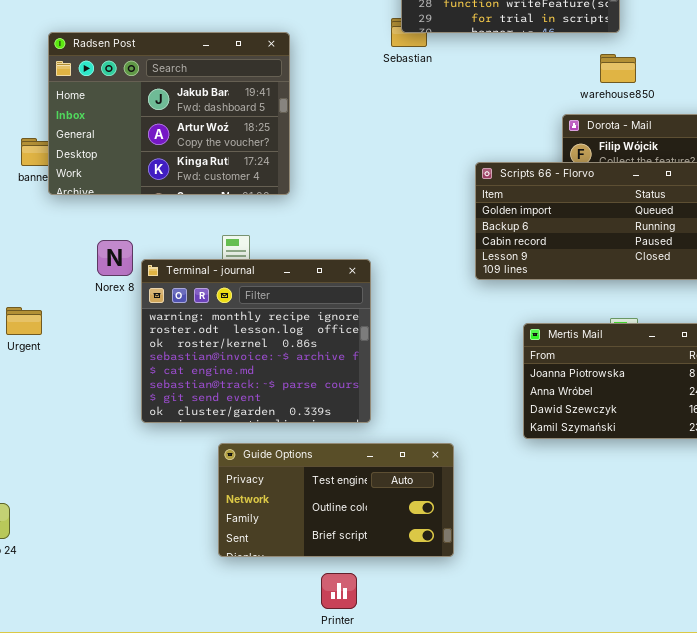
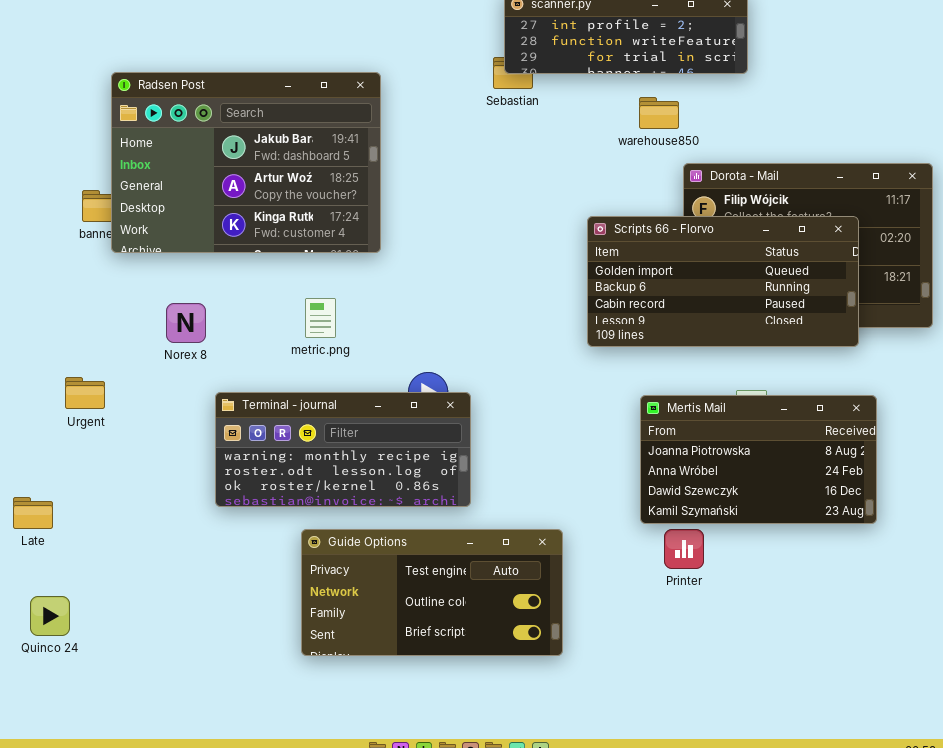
warehouse850: [600,54,636,83] -> [639,97,679,129], moved
Terminal - journal: [141,259,371,423] -> [215,392,471,507], resized
Printer: [321,573,357,609] -> [664,529,704,569], moved

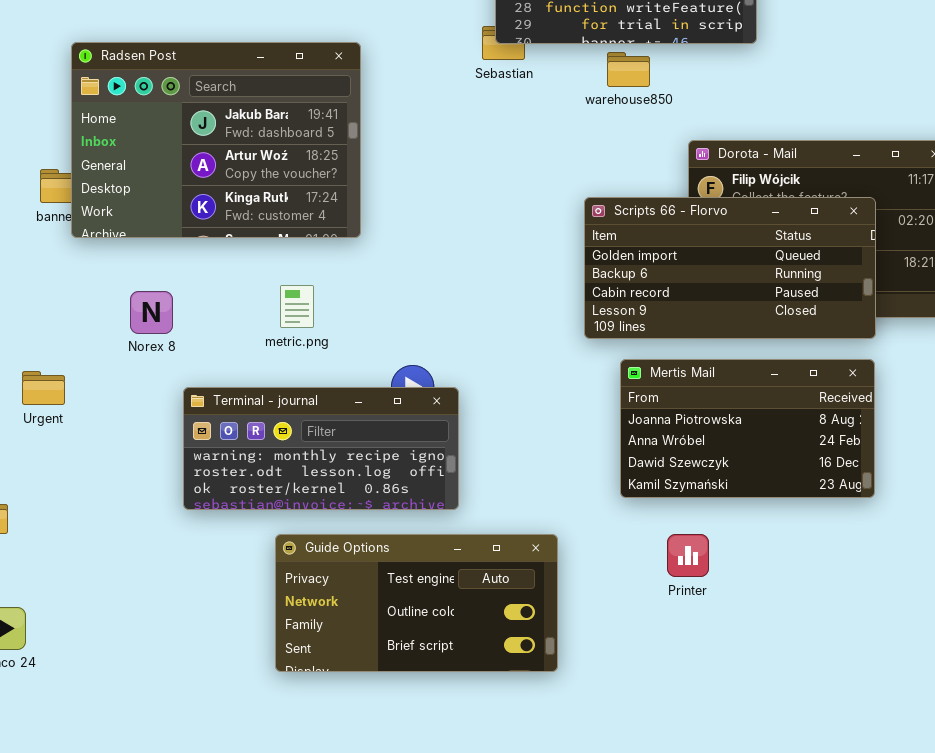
warehouse850: [639,97,679,129] -> [607,52,650,87], moved
Mertis Mail: [640,395,877,524] -> [620,359,875,498], moved

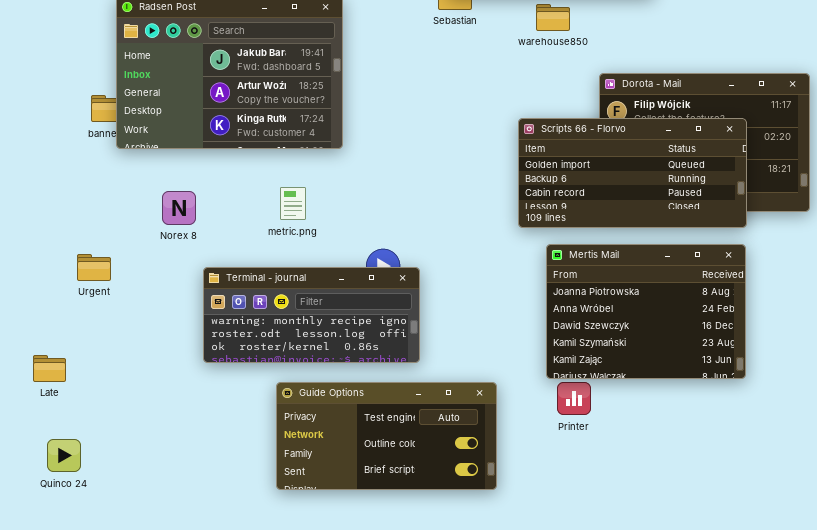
Mertis Mail: [620,359,875,498] -> [546,244,746,379], resized
Printer: [667,534,709,577] -> [557,382,591,415], moved

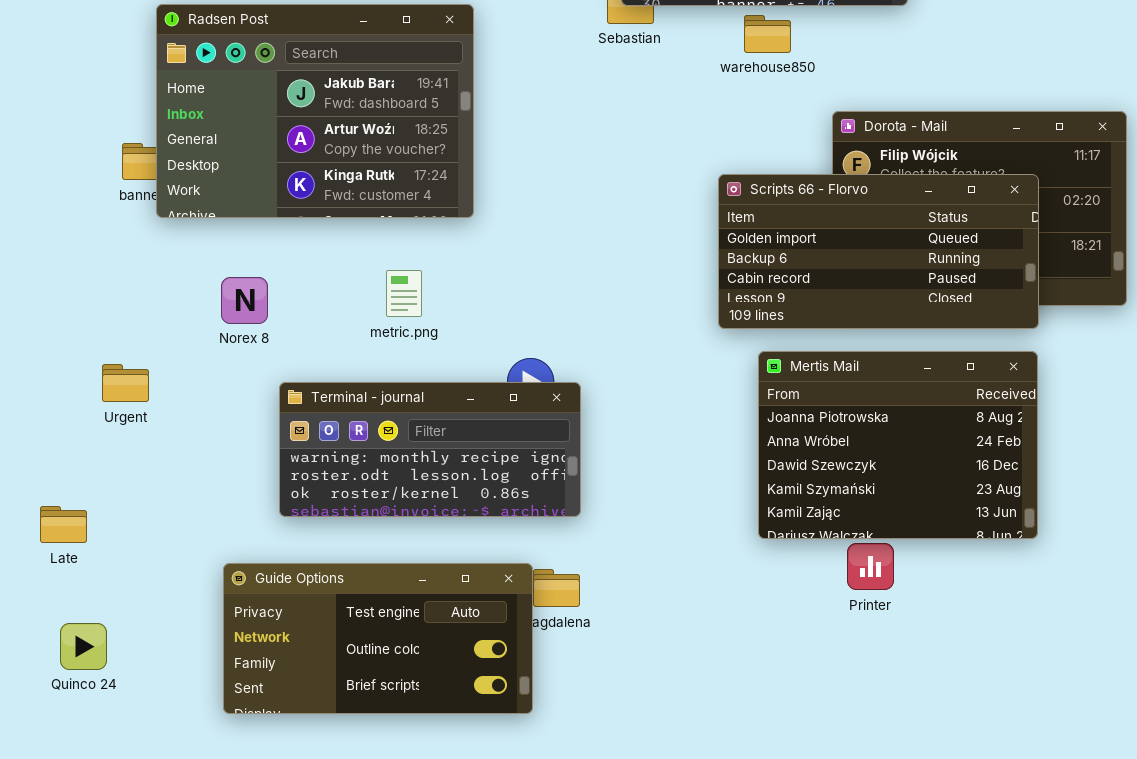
Guide Options: [276,382,497,490] -> [223,563,533,714], moved
Printer: [557,382,591,415] -> [847,543,894,590], moved

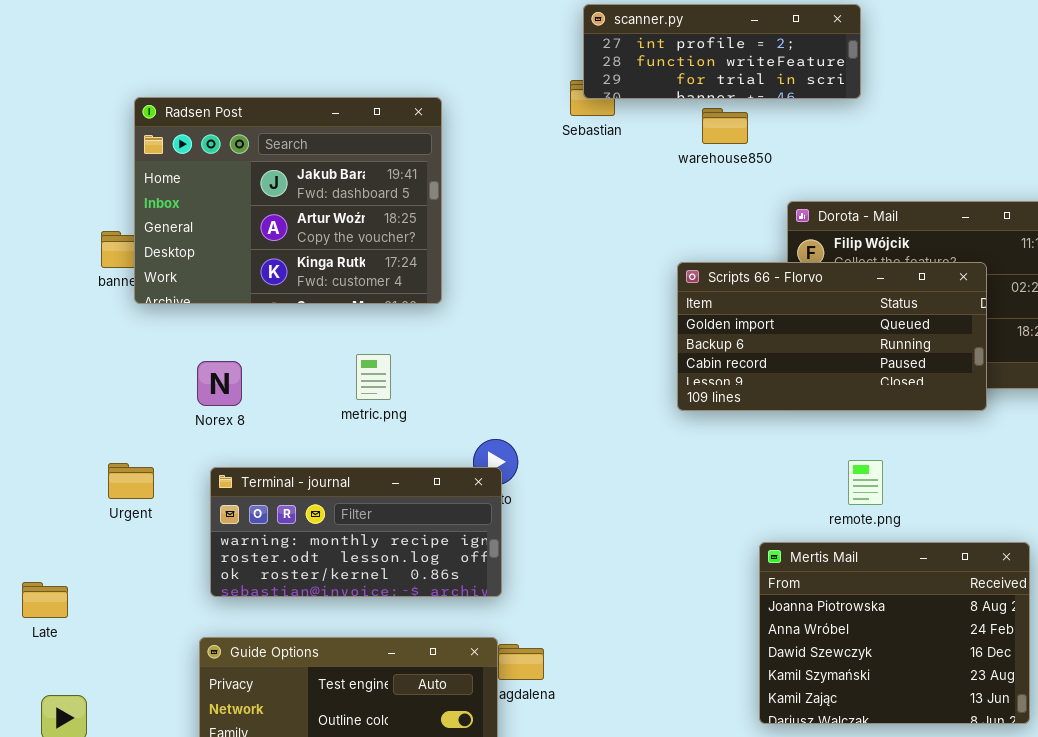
Mertis Mail: [758,351,1038,539] -> [759,542,1030,724], moved
Urgent: [102,364,149,402] -> [108,463,154,499], moved
Terminal - journal: [279,382,581,517] -> [210,467,502,597], moved

